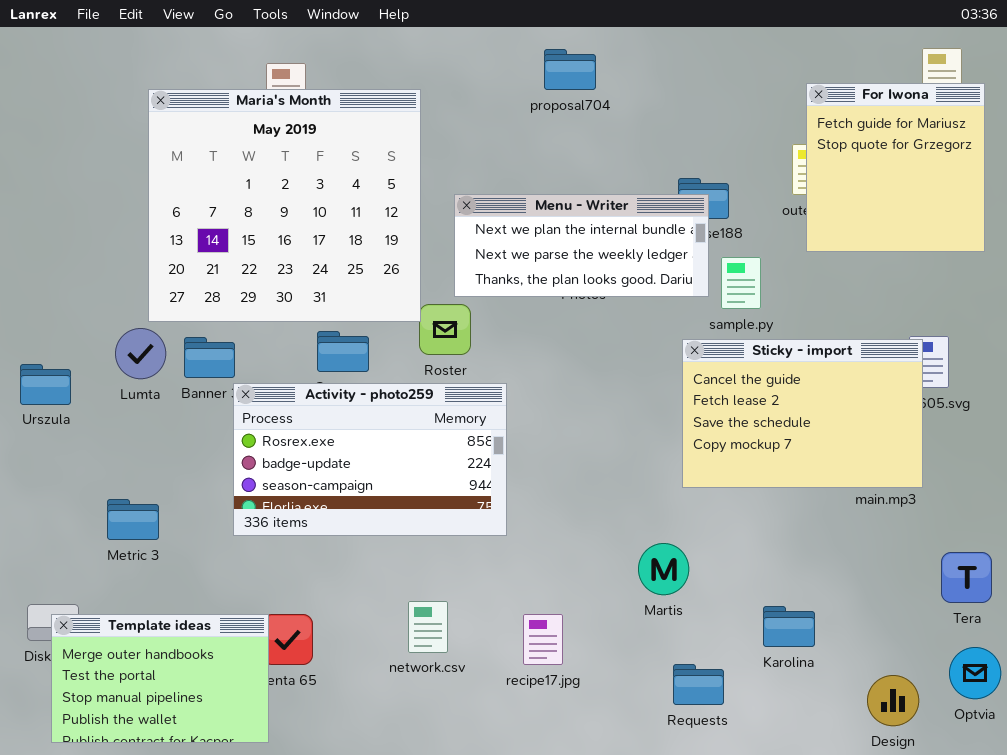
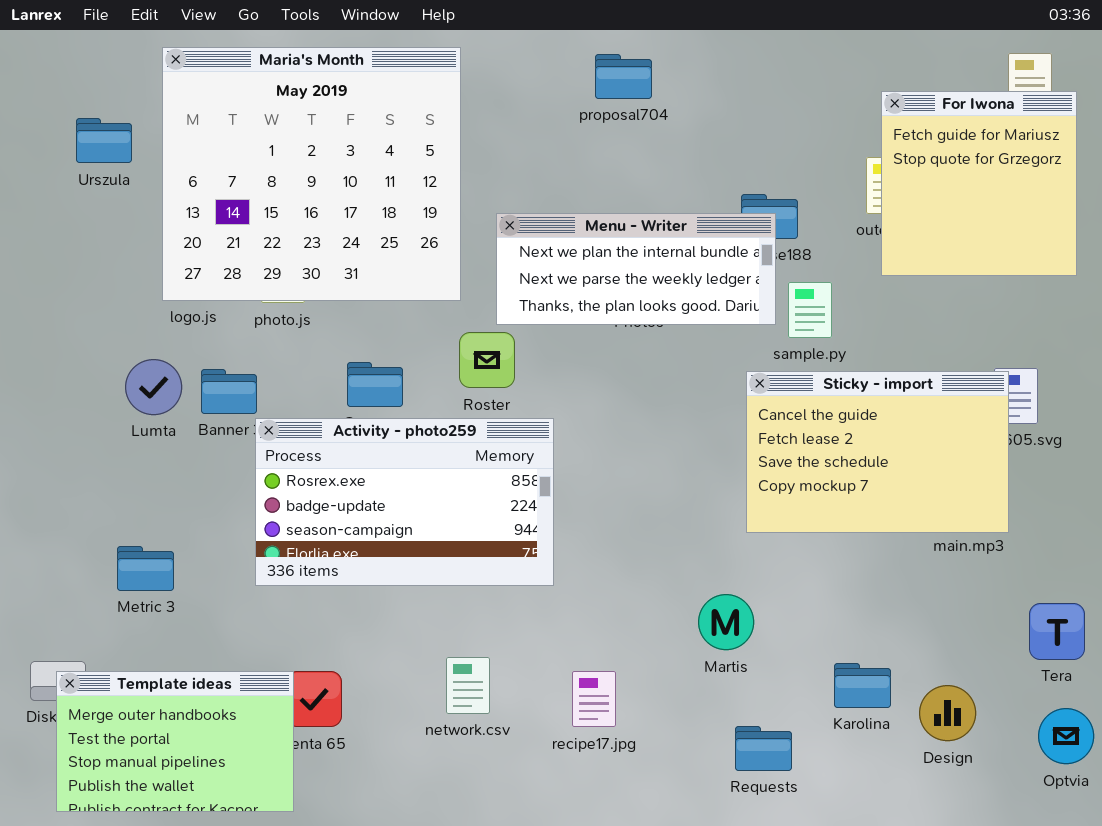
Maria's Month: [148,89,421,322] -> [162,47,461,301], moved
Urszula: [20,364,71,405] -> [76,118,132,163], moved
Design: [867,675,919,726] -> [919,685,976,741], moved

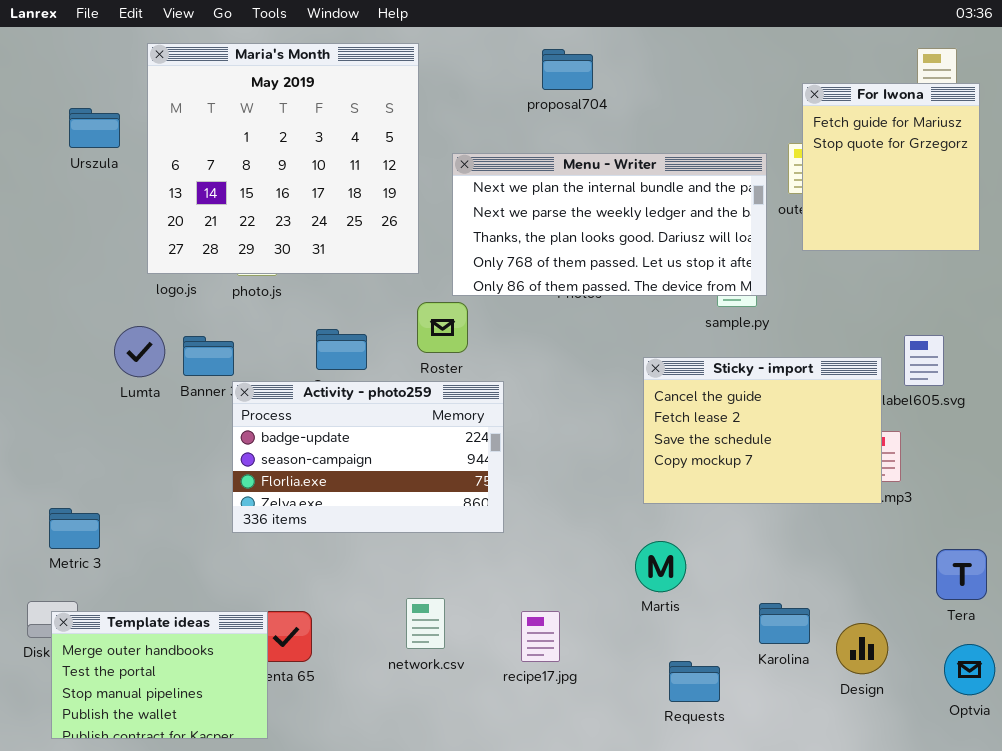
Menu - Writer: [496,213,776,325] -> [452,153,767,296], resized
Sticky - import: [746,371,1009,533] -> [643,357,882,504], moved
Activity - photo259: [255,418,554,586] -> [232,381,504,533], scrolled down 1 row
Metric 3: [117,546,174,591] -> [49,508,100,549], moved

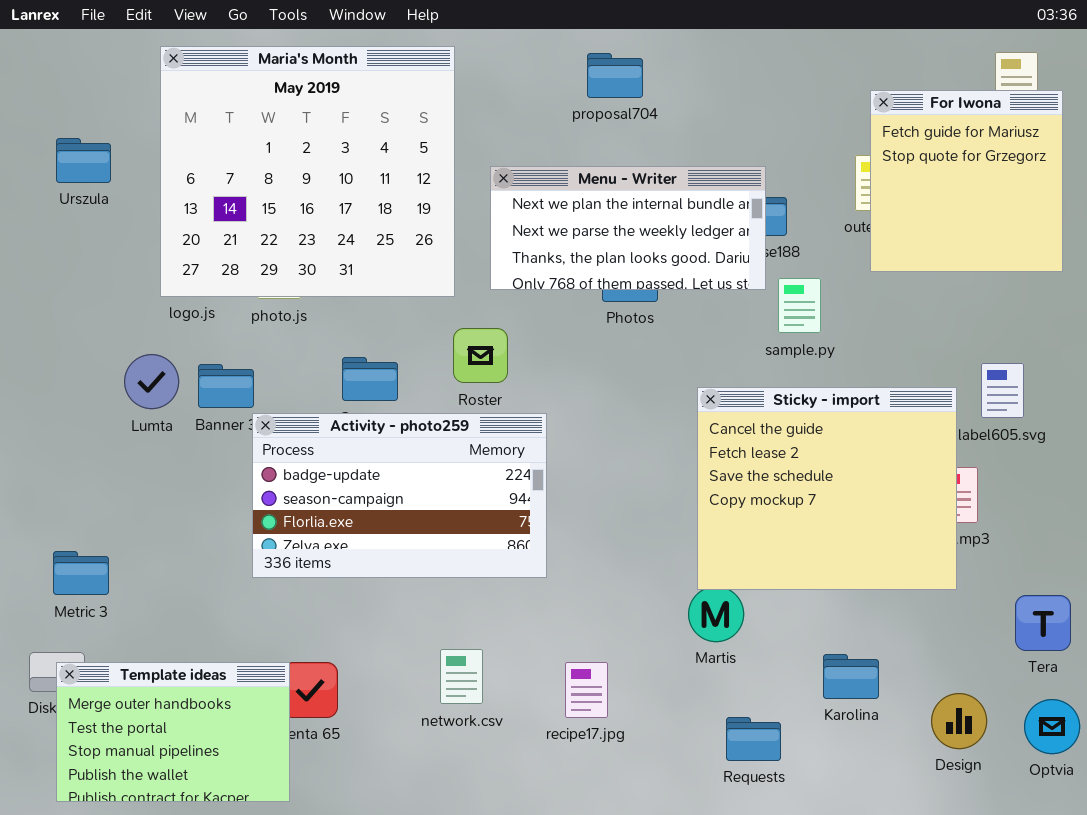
Urszula: [69,108,120,148] -> [56,138,111,183], moved
Menu - Writer: [452,153,767,296] -> [490,166,766,290], resized
Sticky - import: [643,357,882,504] -> [697,387,957,590], resized
Design: [836,623,888,674] -> [931,693,987,749], moved

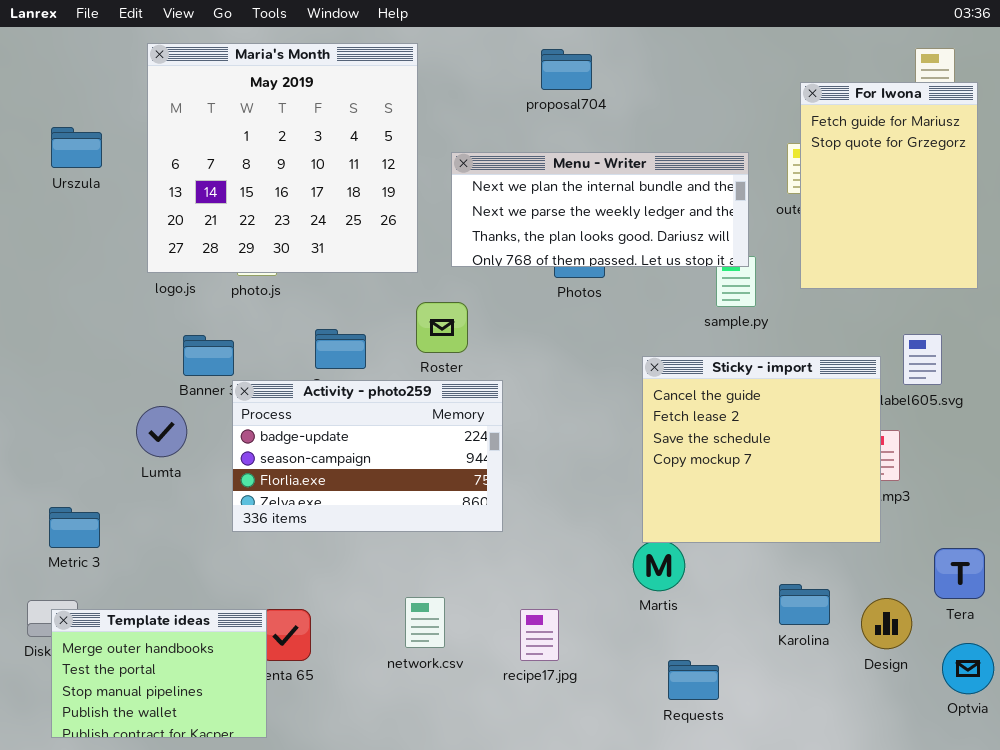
For Iwona: [870,90,1063,272] -> [800,82,978,289], resized
Menu - Writer: [490,166,766,290] -> [451,152,749,267], resized
Lumta: [124,354,179,409] -> [136,406,187,457], moved
Karolina: [823,654,879,699] -> [779,584,830,625], moved
Design: [931,693,987,749] -> [861,598,912,649], moved

